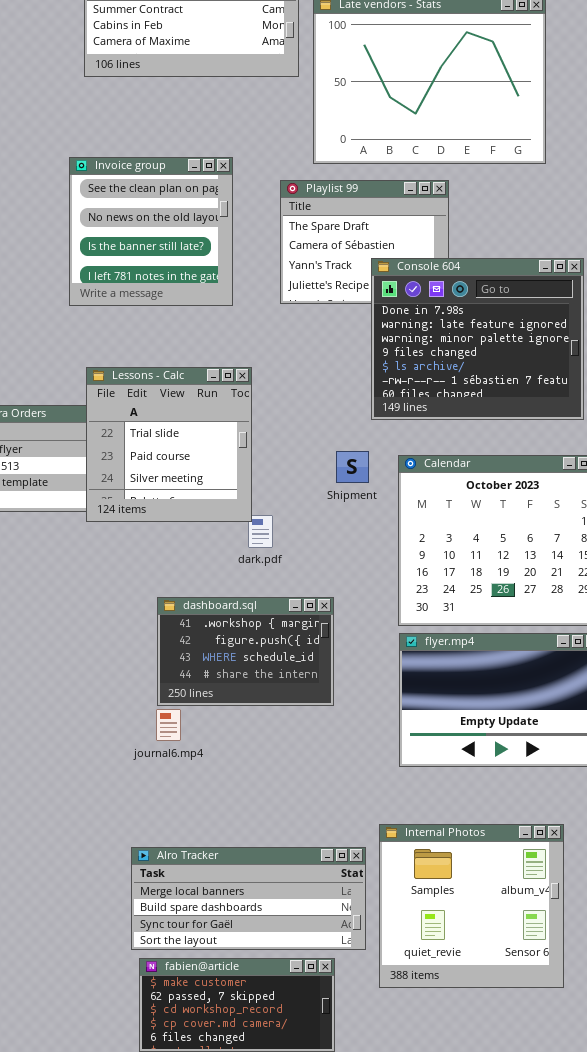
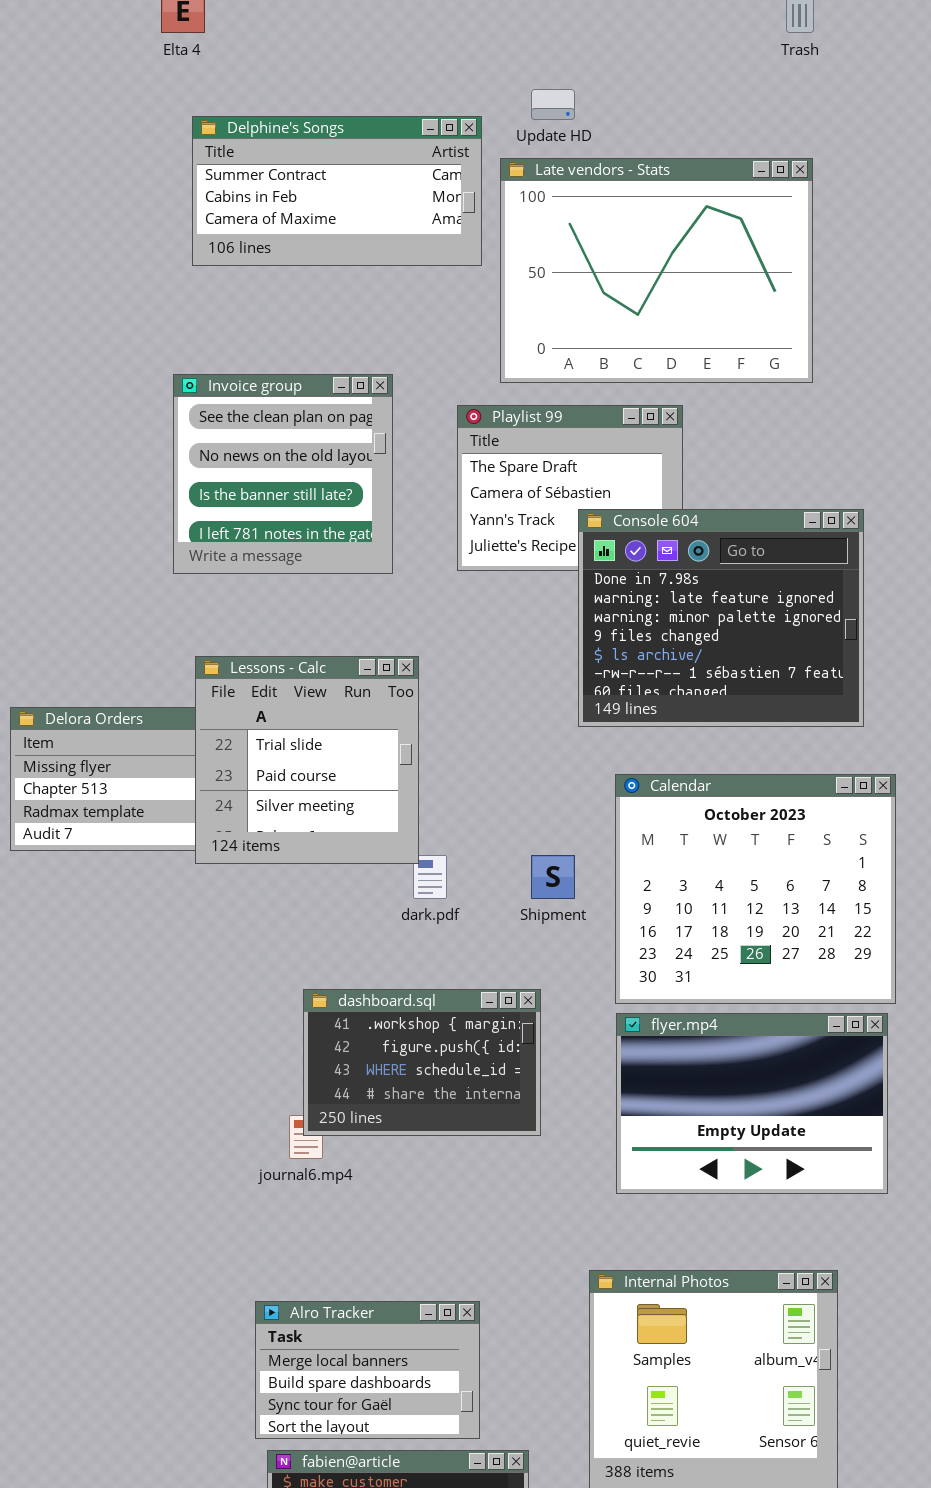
Shipment: [336,451,369,483] -> [531,855,575,899], moved
dashboard.sql: [157,597,334,706] -> [303,989,541,1136], moved
Alro Tracker: [131,847,366,950] -> [255,1301,480,1439], resized

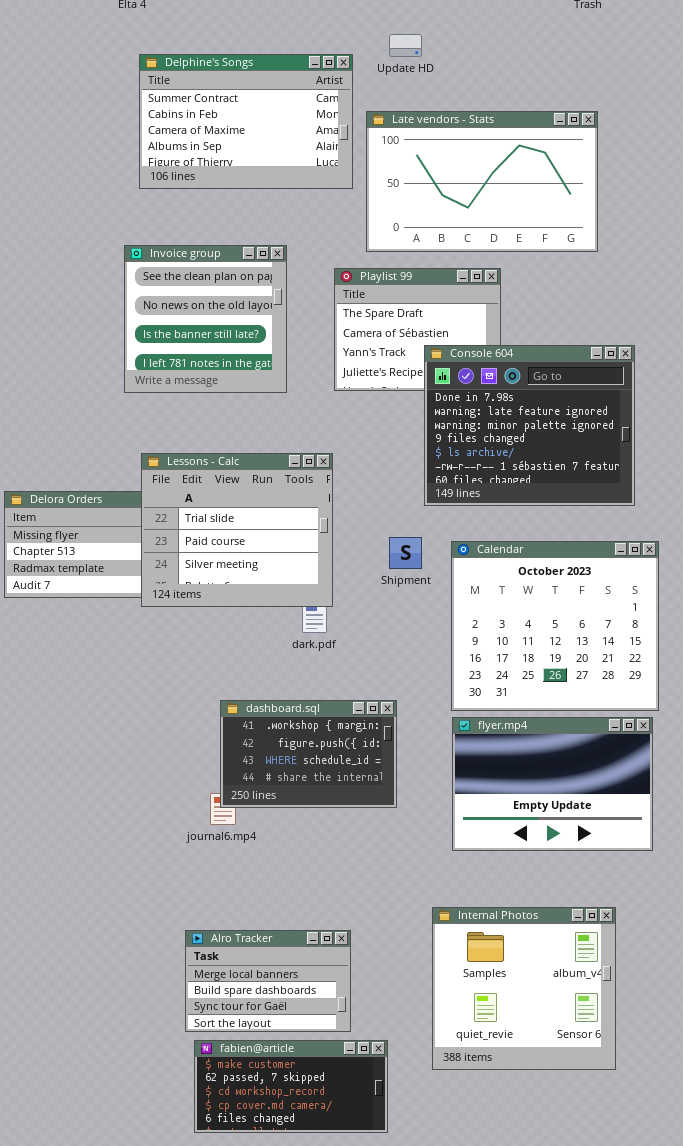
Delphine's Songs: [192,116,482,266] -> [139,54,353,189], resized
Late vendors - Stats: [500,158,813,383] -> [366,111,598,252], resized
Lessons - Calc: [195,656,419,864] -> [141,453,333,607], resized
Shipment: [531,855,575,899] -> [389,537,422,569], moved

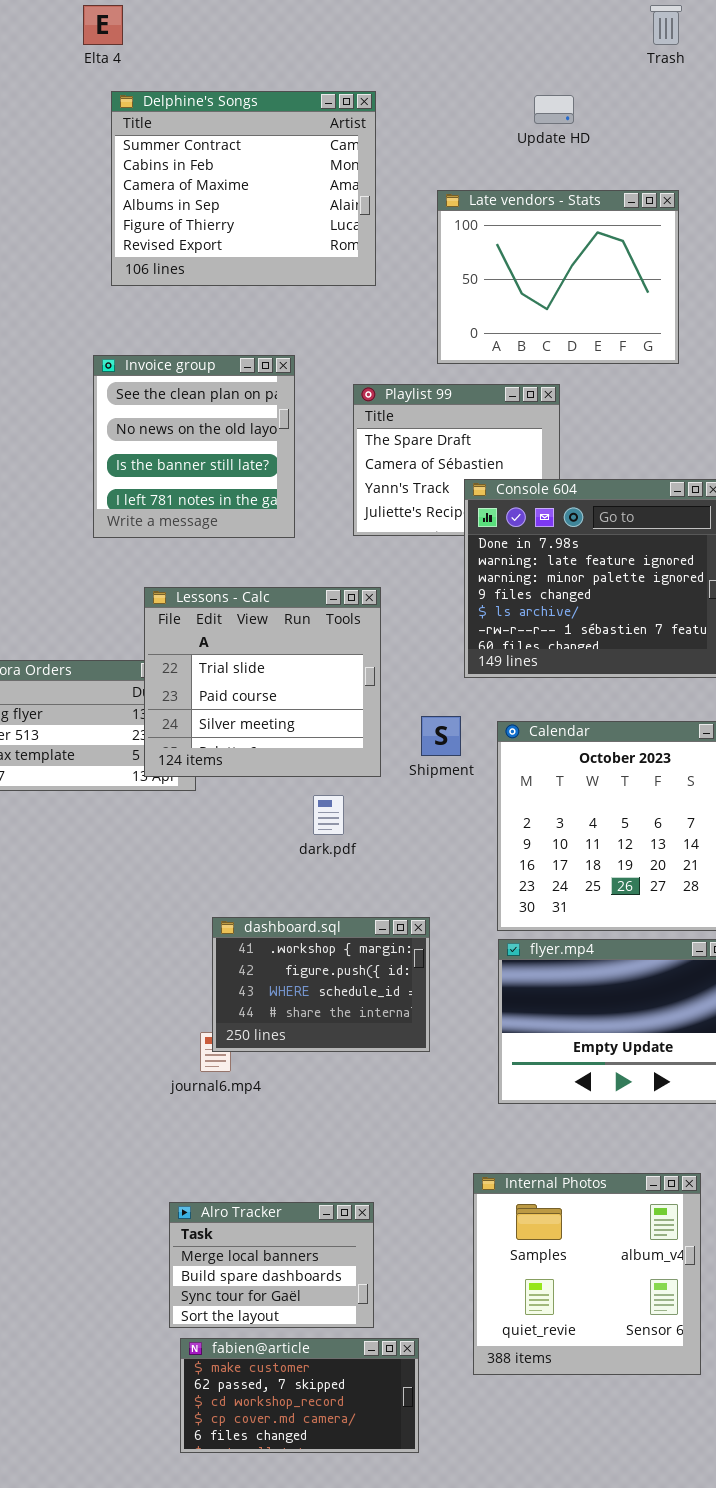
Update HD: [389,34,422,57] -> [534,95,574,124], moved
Delphine's Songs: [139,54,353,189] -> [111,91,376,286], resized
Late vendors - Stats: [366,111,598,252] -> [437,190,679,364], resized
Lessons - Calc: [141,453,333,607] -> [144,587,381,777], moved

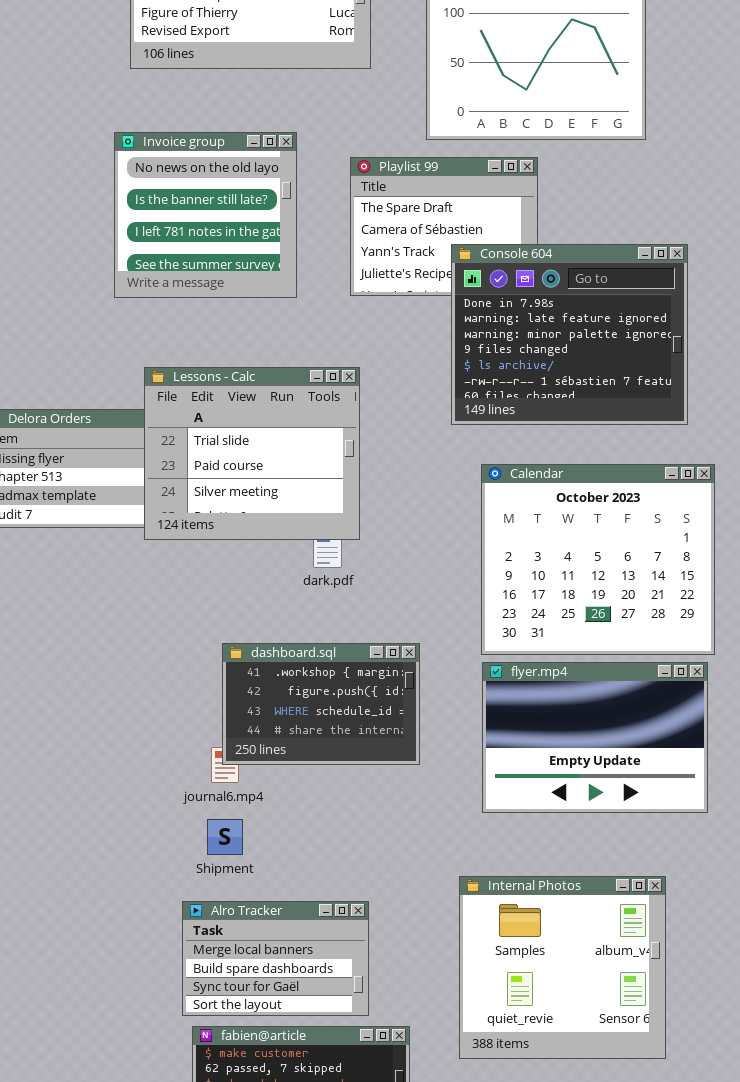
Invoice group: [93,355,295,538] -> [114,132,297,298], scrolled down 1 row
Lessons - Calc: [144,587,381,777] -> [144,367,360,540], moved
Shipment: [421,716,461,756] -> [207,819,243,855], moved

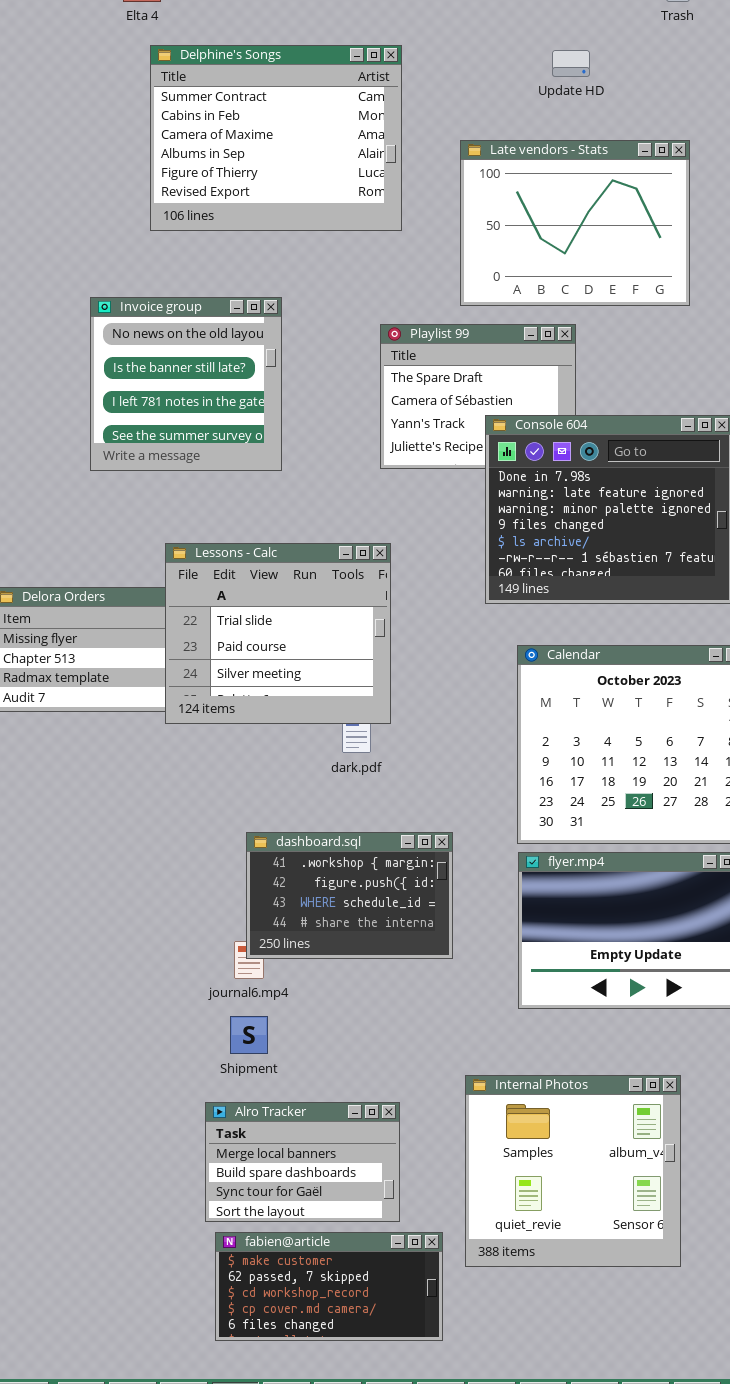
Invoice group: [114,132,297,298] -> [90,297,282,471], moved
Internal Photos: [459,876,666,1059] -> [465,1075,681,1267], moved

